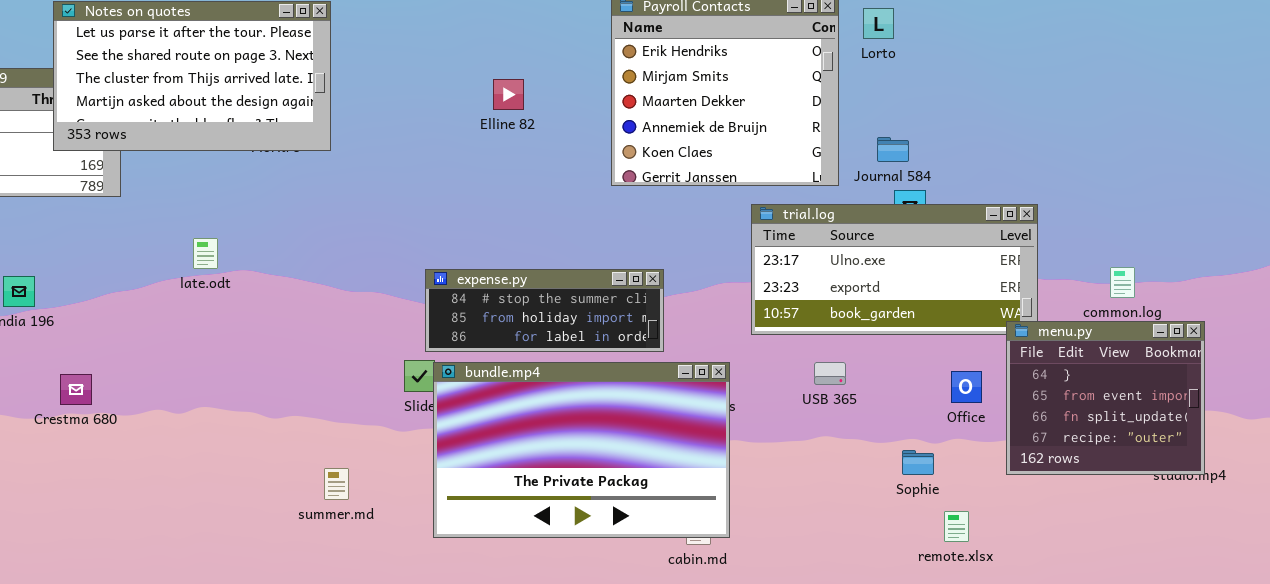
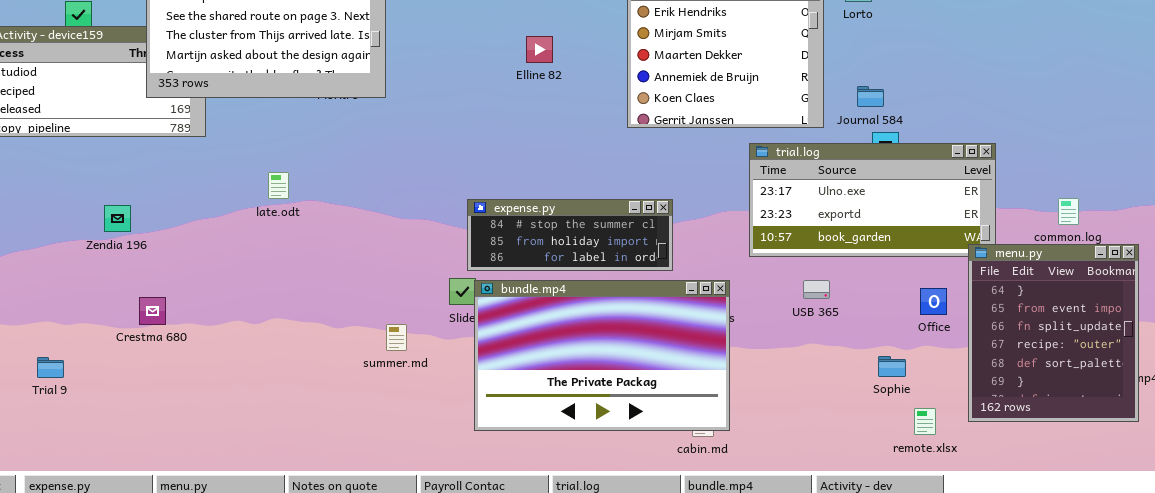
menu.py: [1006,321,1205,475] -> [968,244,1139,422], resized
Crestma 680: [60,374,92,405] -> [139,297,166,325], moved
summer.md: [324,468,349,500] -> [386,324,407,351], moved

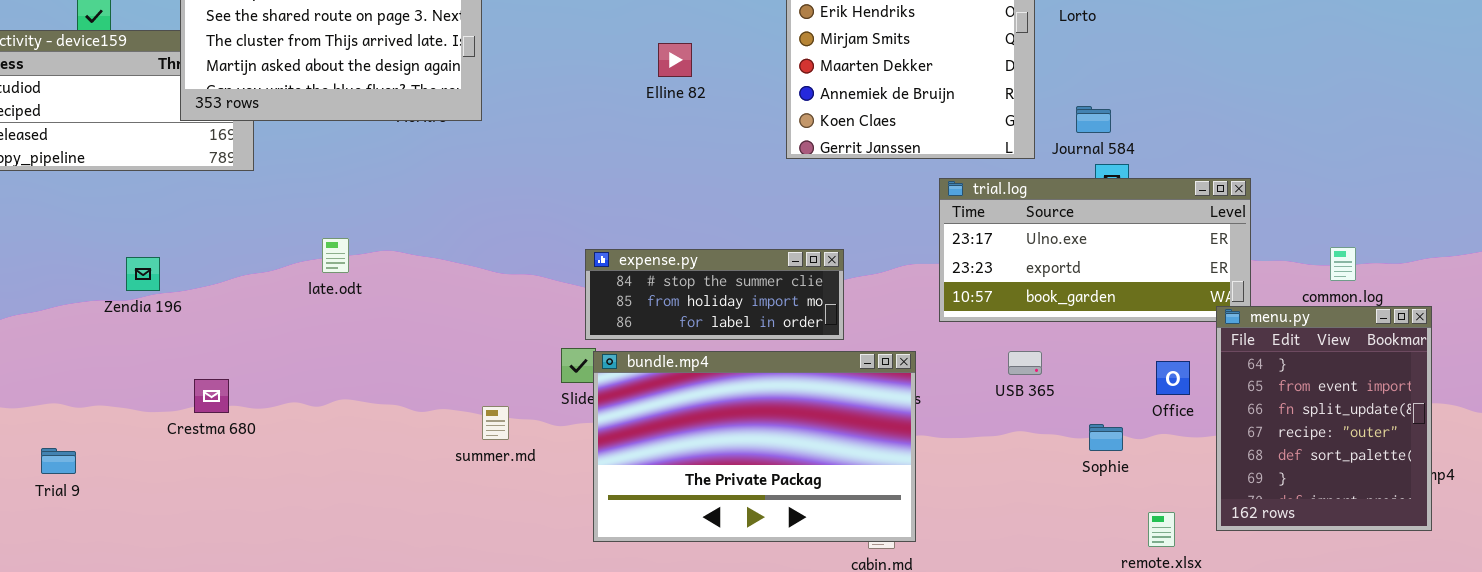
late.odt: [268,172,289,199] -> [322,238,349,273], moved
Crestma 680: [139,297,166,325] -> [194,379,229,413], moved
Sophie: [878,356,906,377] -> [1089,424,1123,451], moved

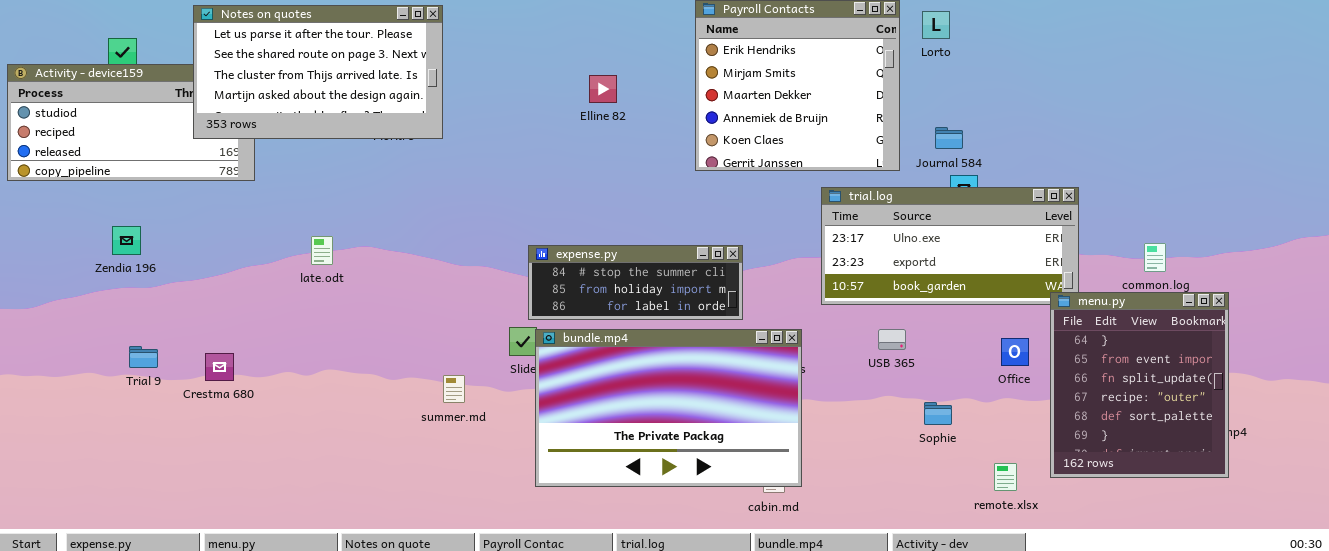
Zendia 196: [126,257,160,291] -> [112,226,141,255], moved
Sophie: [1089,424,1123,451] -> [924,402,952,425], moved
Trial 9: [41,448,76,474] -> [129,346,158,368], moved

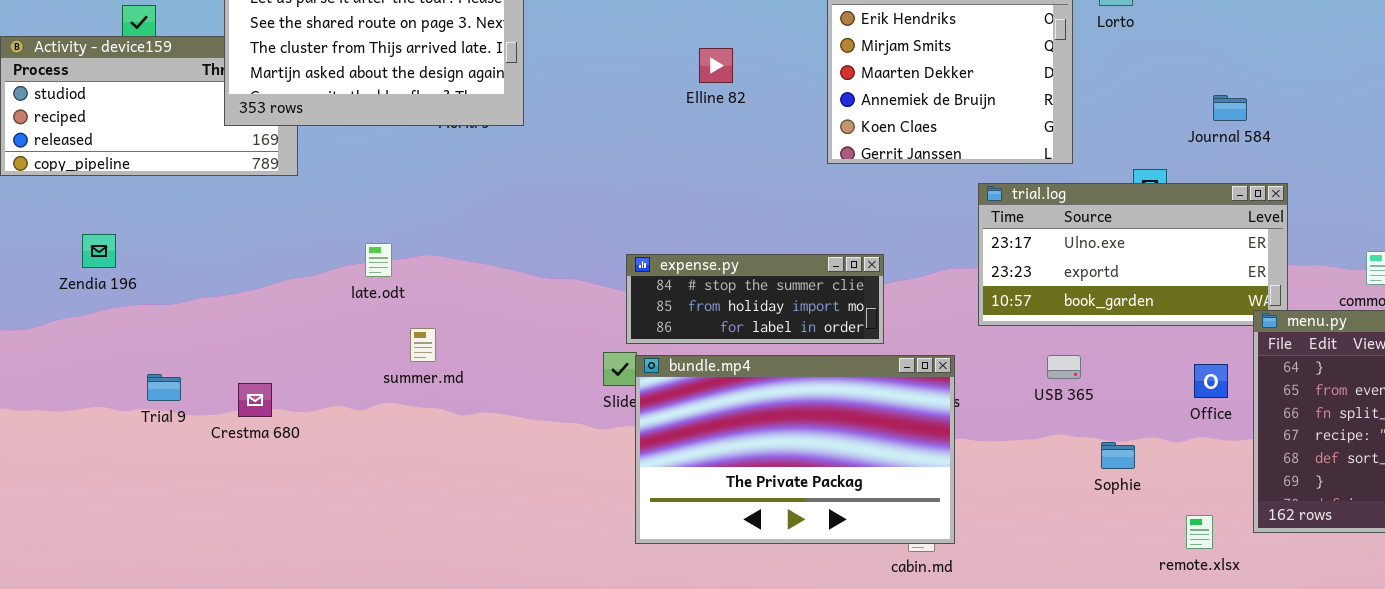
Journal 584: [935,127,963,149] -> [1213,95,1247,121], moved
Zendia 196: [112,226,141,255] -> [82,234,116,268], moved
summer.md: [443,375,465,403] -> [410,328,436,362], moved

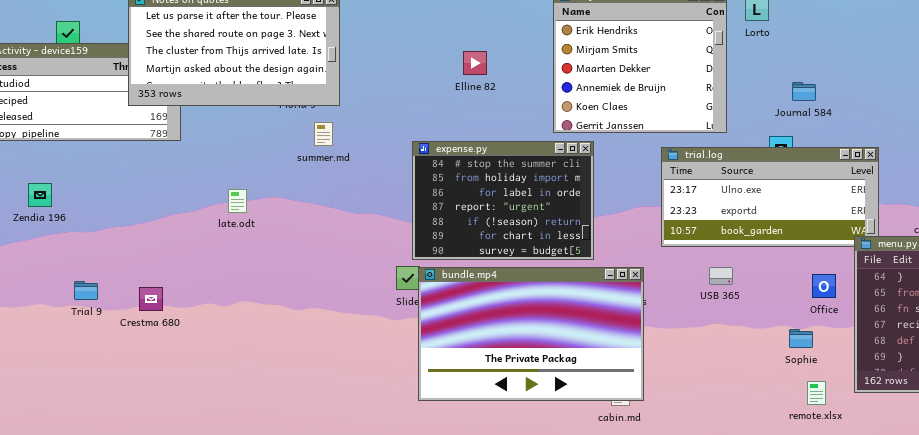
Journal 584: [1213,95,1247,121] -> [792,82,816,101], moved
expense.py: [626,254,884,344] -> [412,141,594,260], resized
summer.md: [410,328,436,362] -> [314,122,333,146], moved
Sophie: [1101,442,1135,469] -> [789,329,813,348], moved

